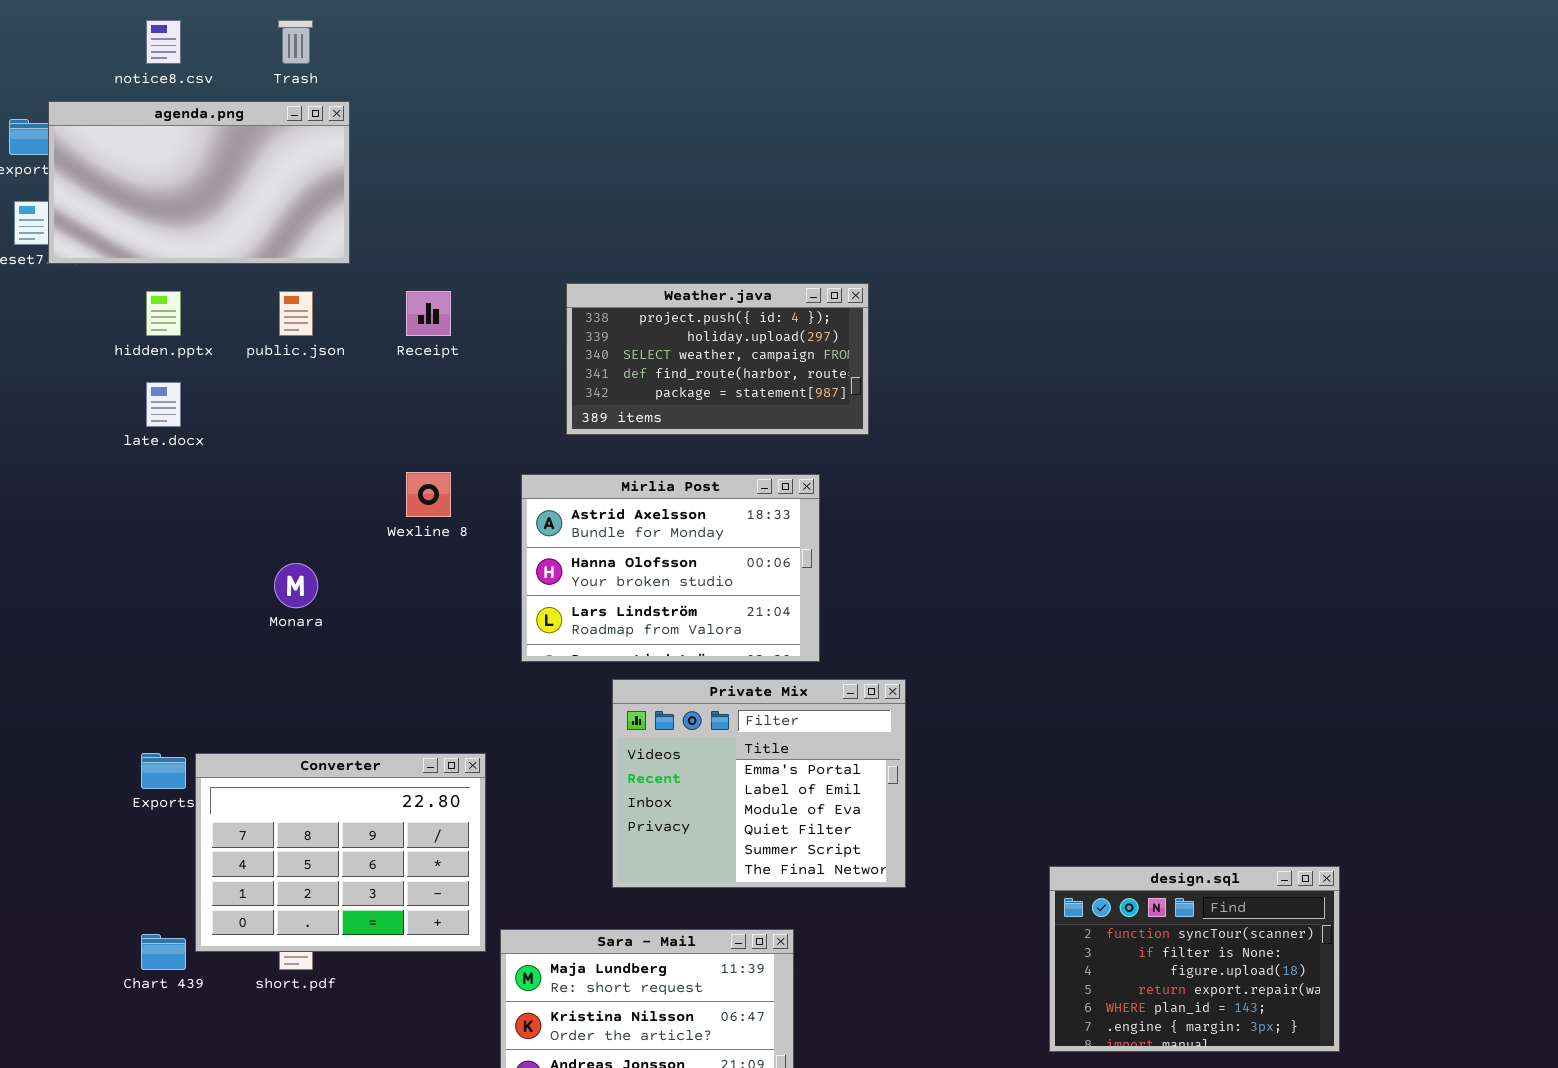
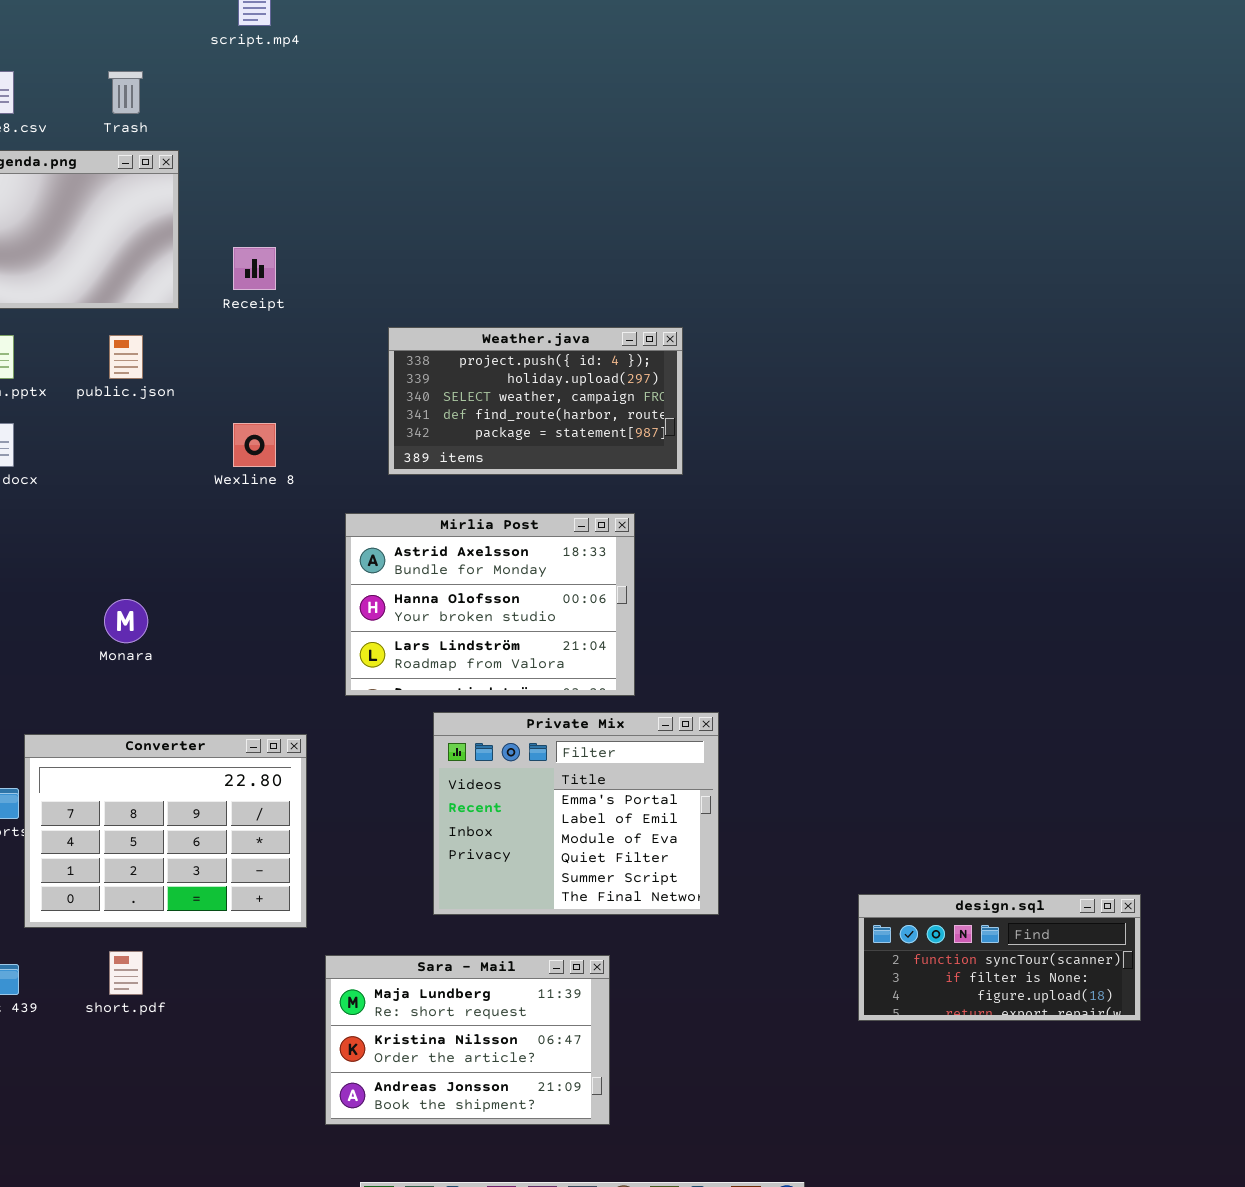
Receipt: [406,291,451,336] -> [233,247,276,290], moved
Wexline 8: [406,472,451,517] -> [233,423,276,467], moved
Converter: [195,753,486,952] -> [24,734,307,928], moved
design.sql: [1049,866,1340,1052] -> [858,894,1141,1021], resized

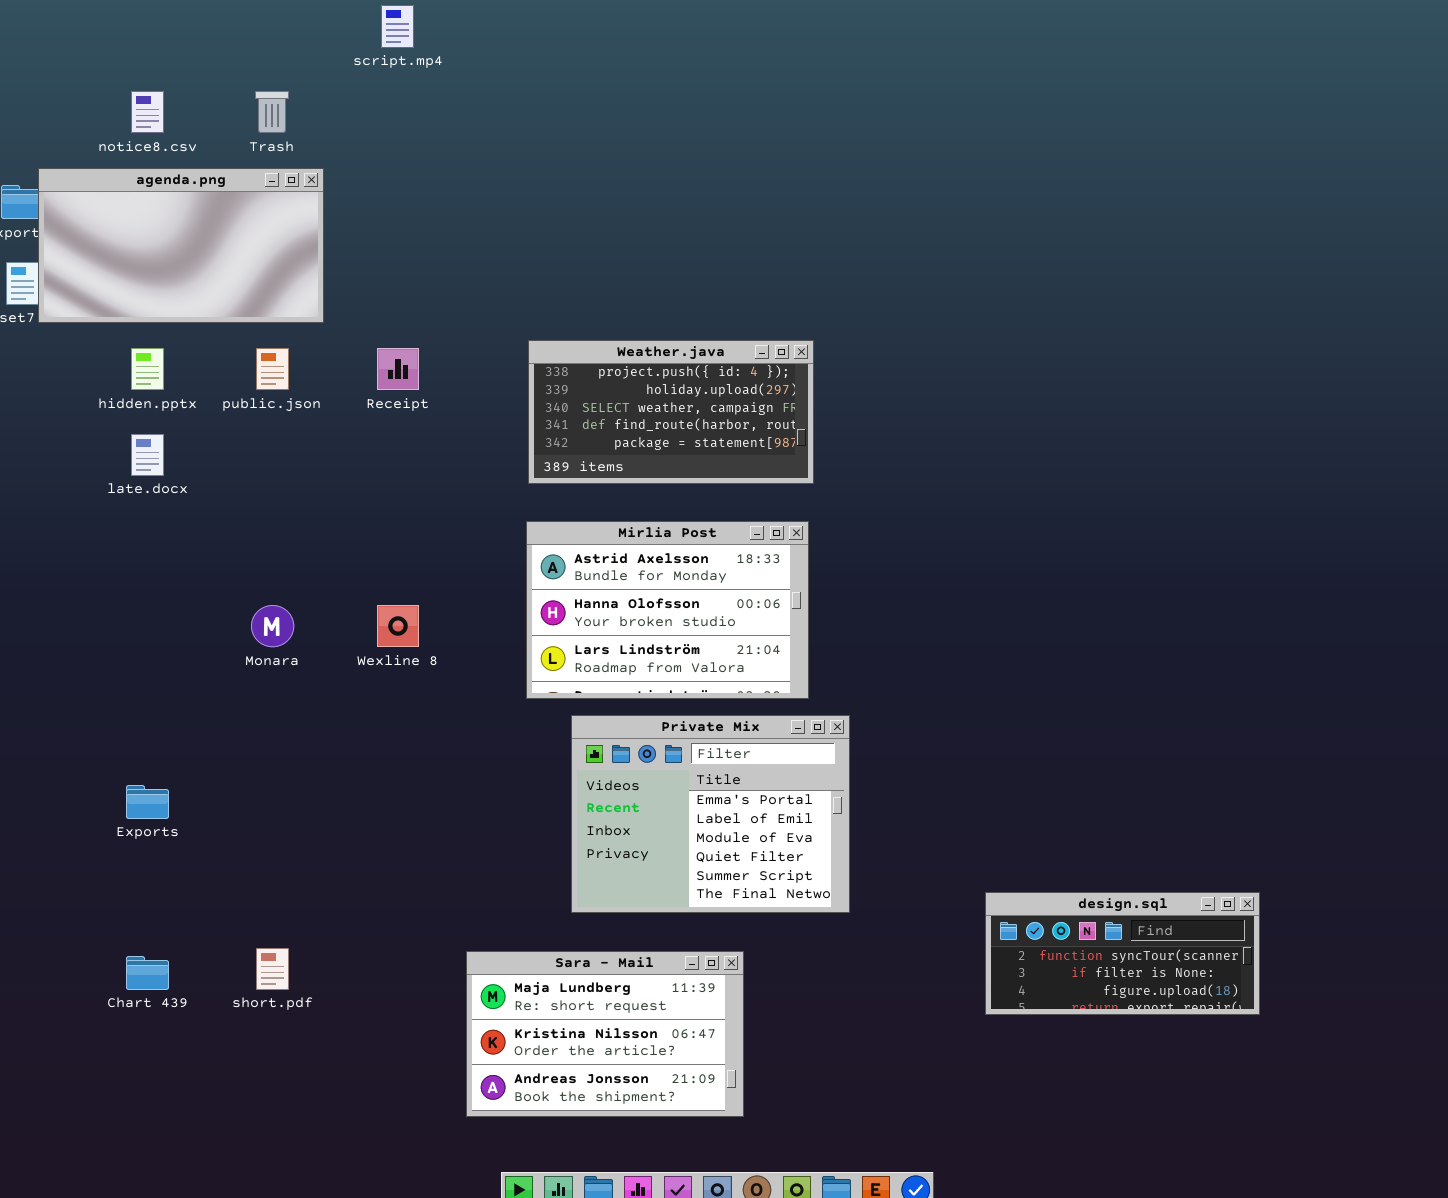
Receipt: [233,247,276,290] -> [377,348,419,390], moved
Wexline 8: [233,423,276,467] -> [377,605,419,647], moved
Mirlia Post: [345,513,635,696] -> [526,521,809,699], moved
Converter: [24,734,307,928] -> none, closed

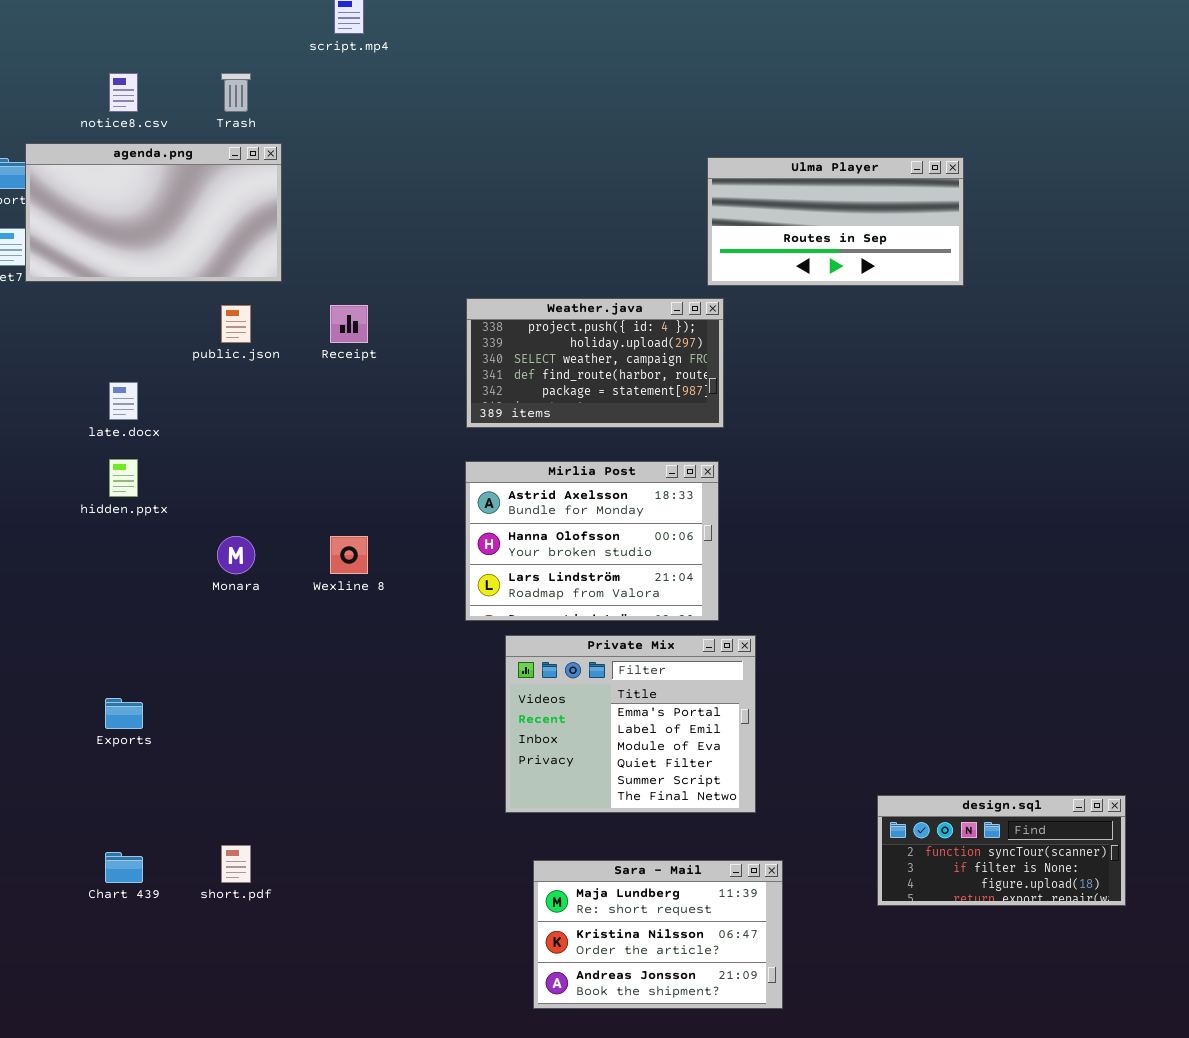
Ulma Player: none -> [707,157,964,286], opened
hidden.pptx: [131,348,164,390] -> [109,459,138,497], moved
Sara - Mail: [466,951,744,1117] -> [533,860,783,1009], moved

